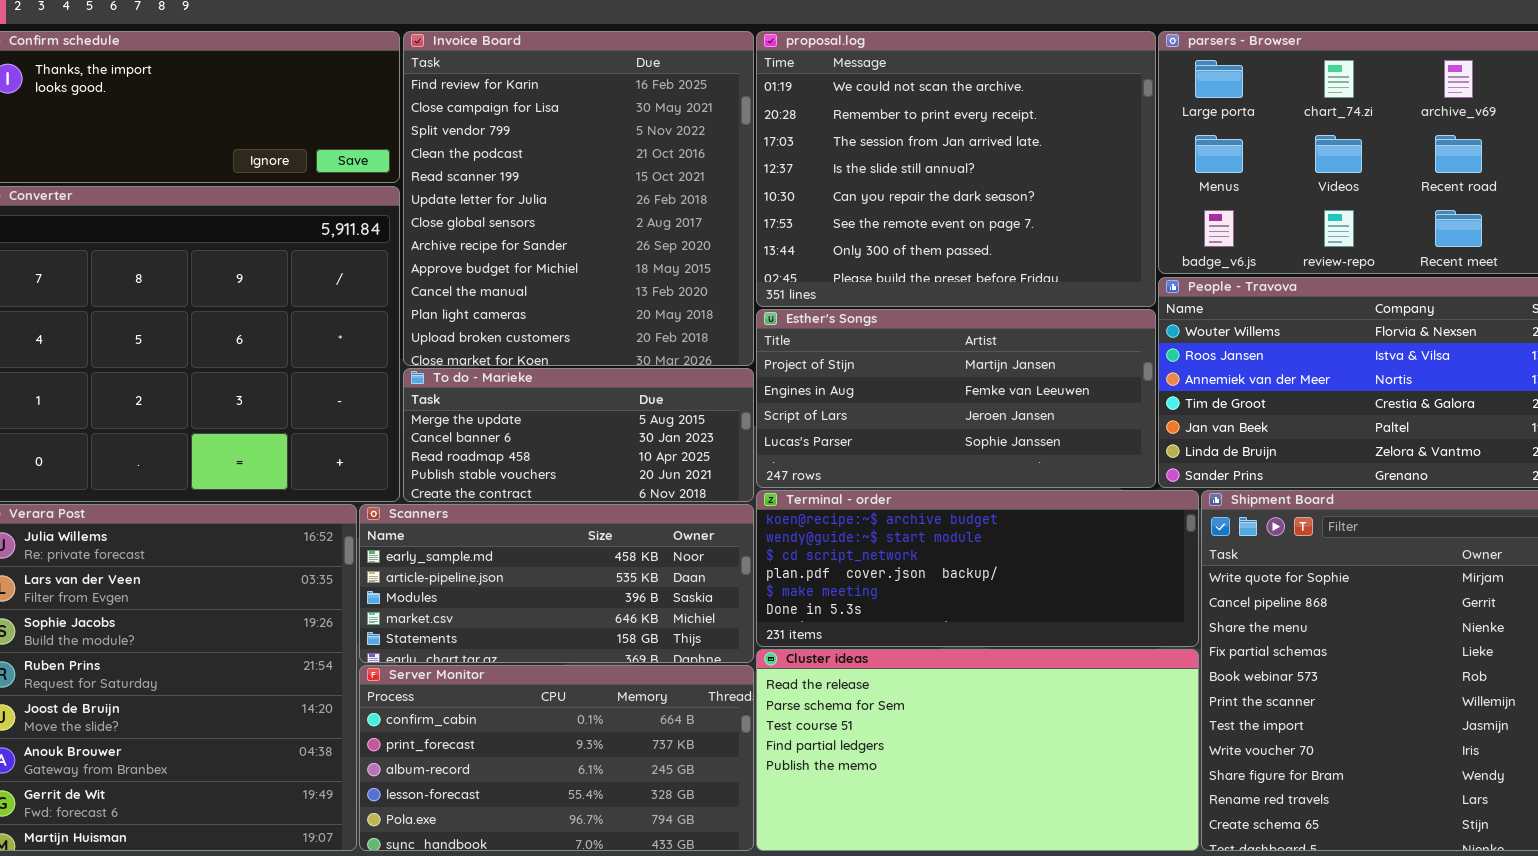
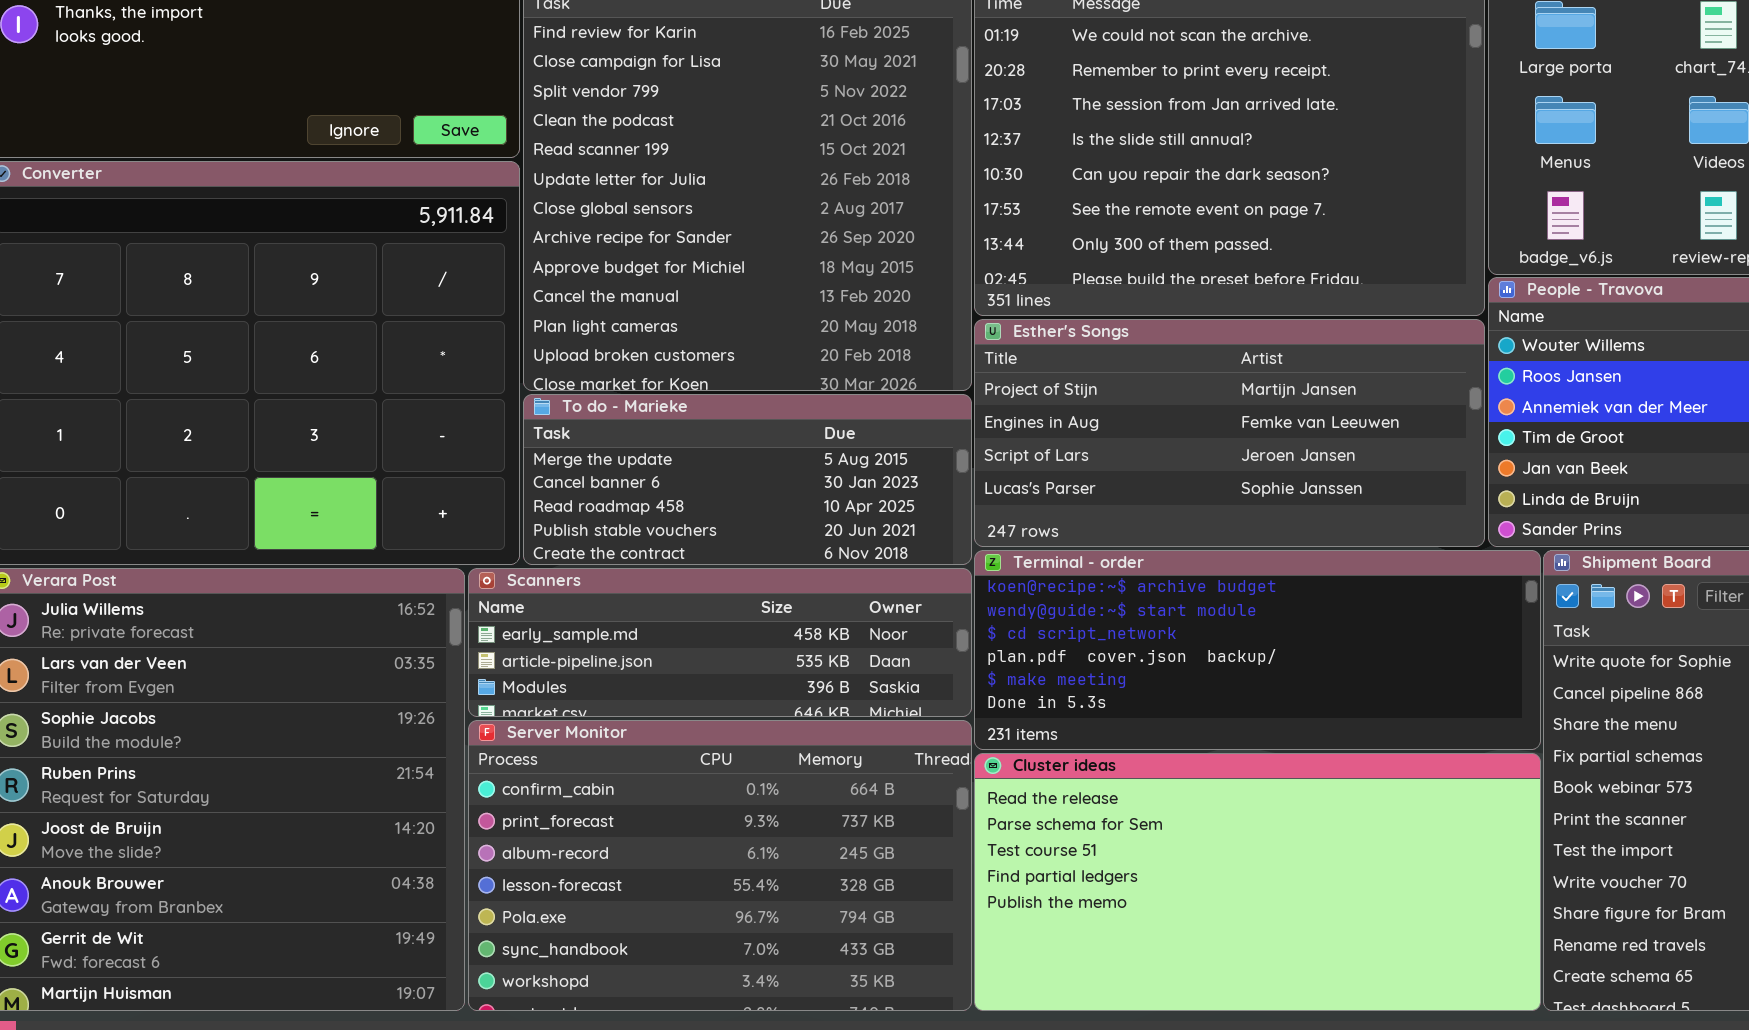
Scanners: [359,504,754,663] -> [468,568,972,717], resized
Server Monitor: [359,665,754,851] -> [468,720,972,1011], resized

